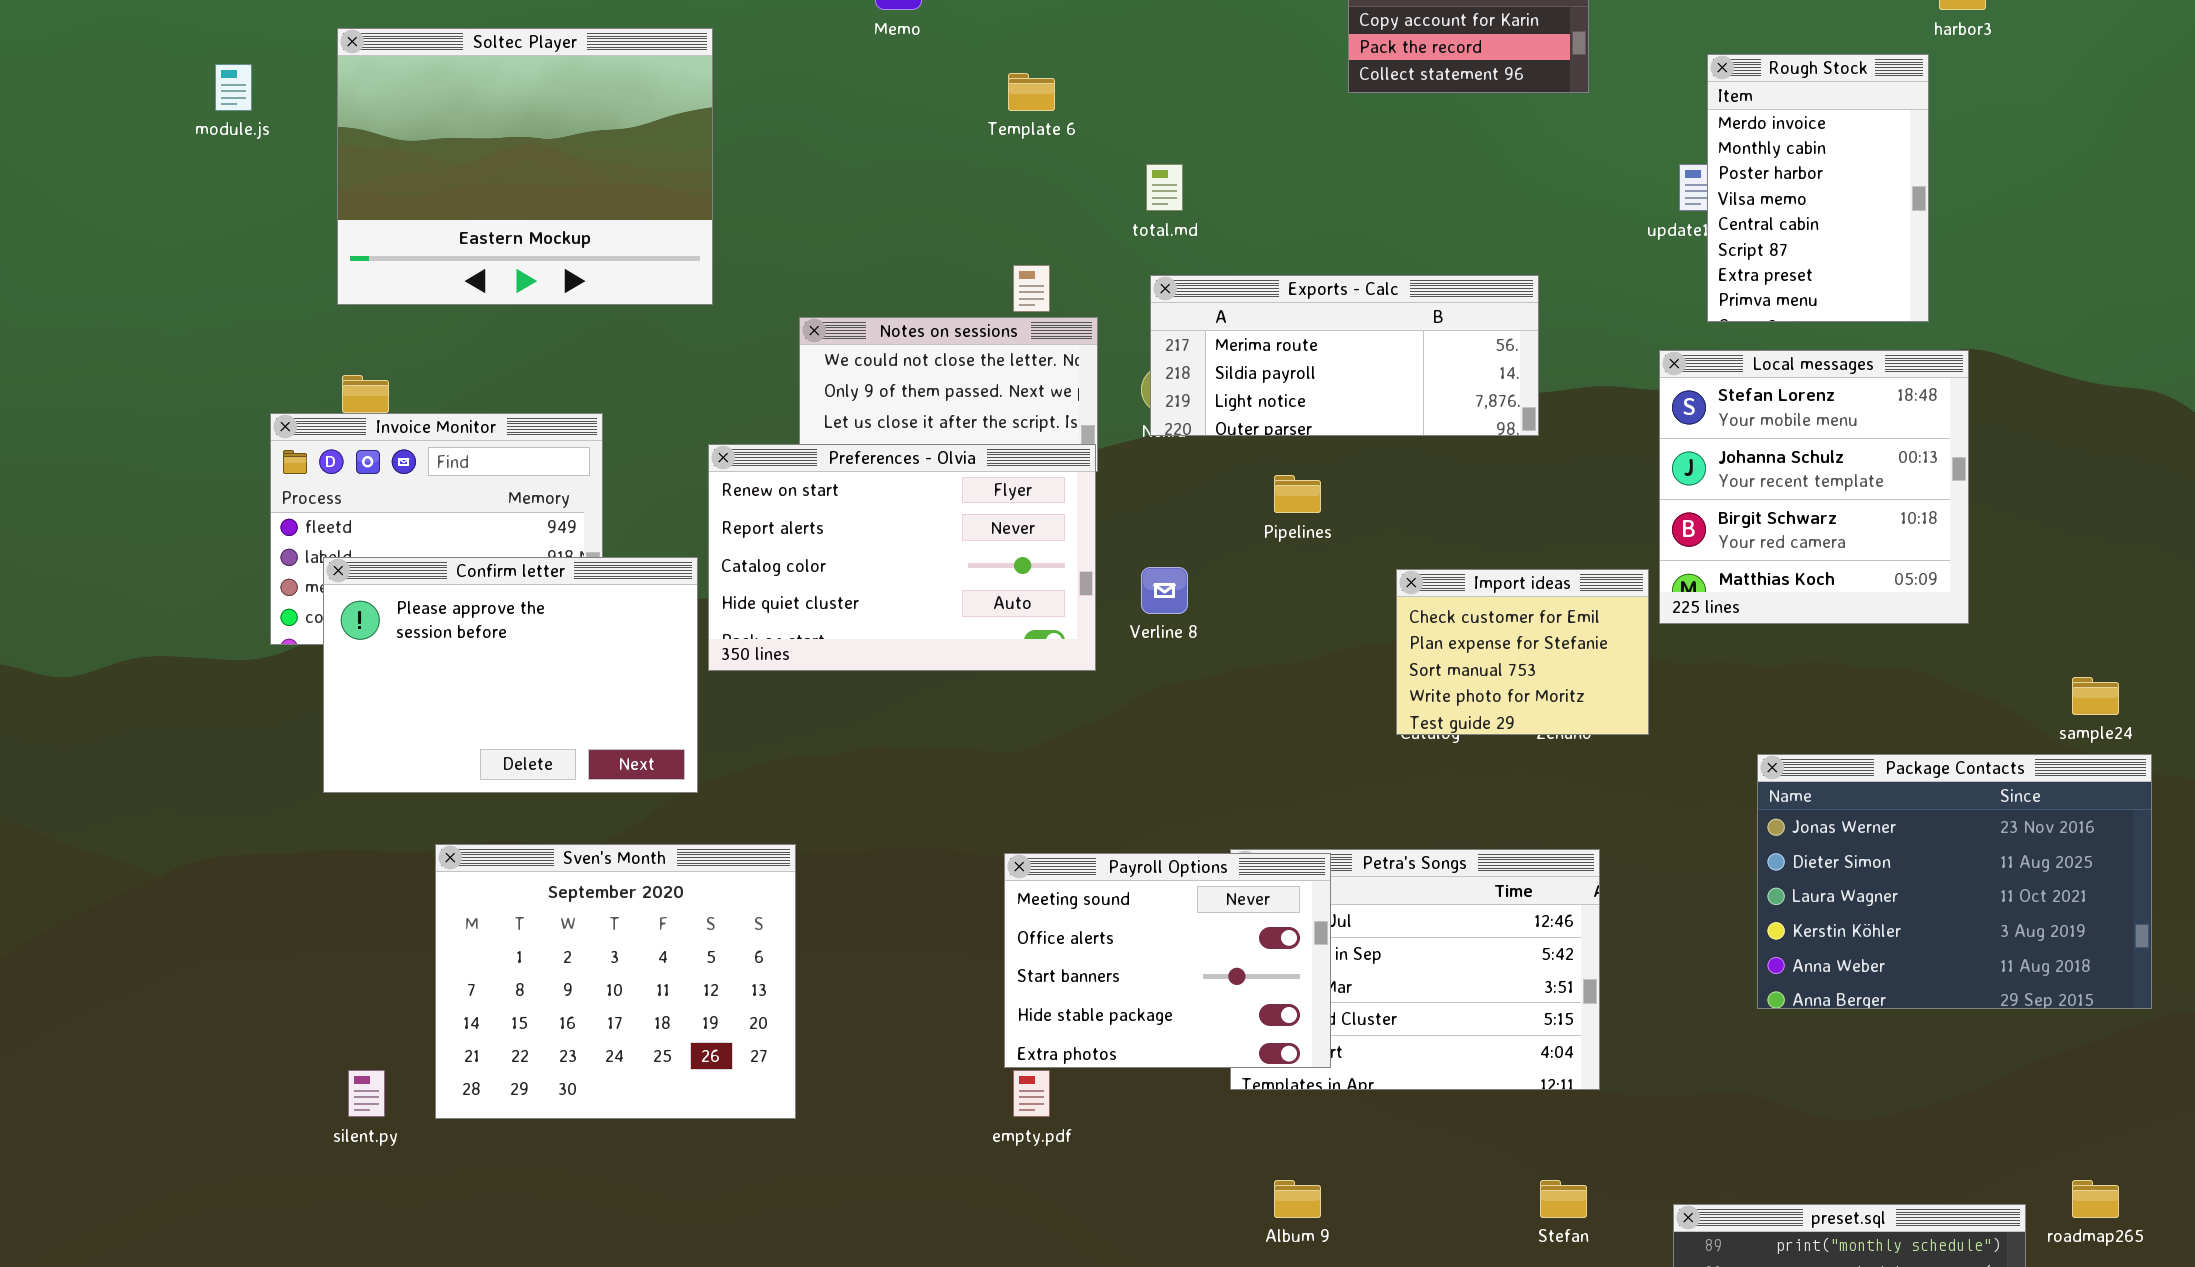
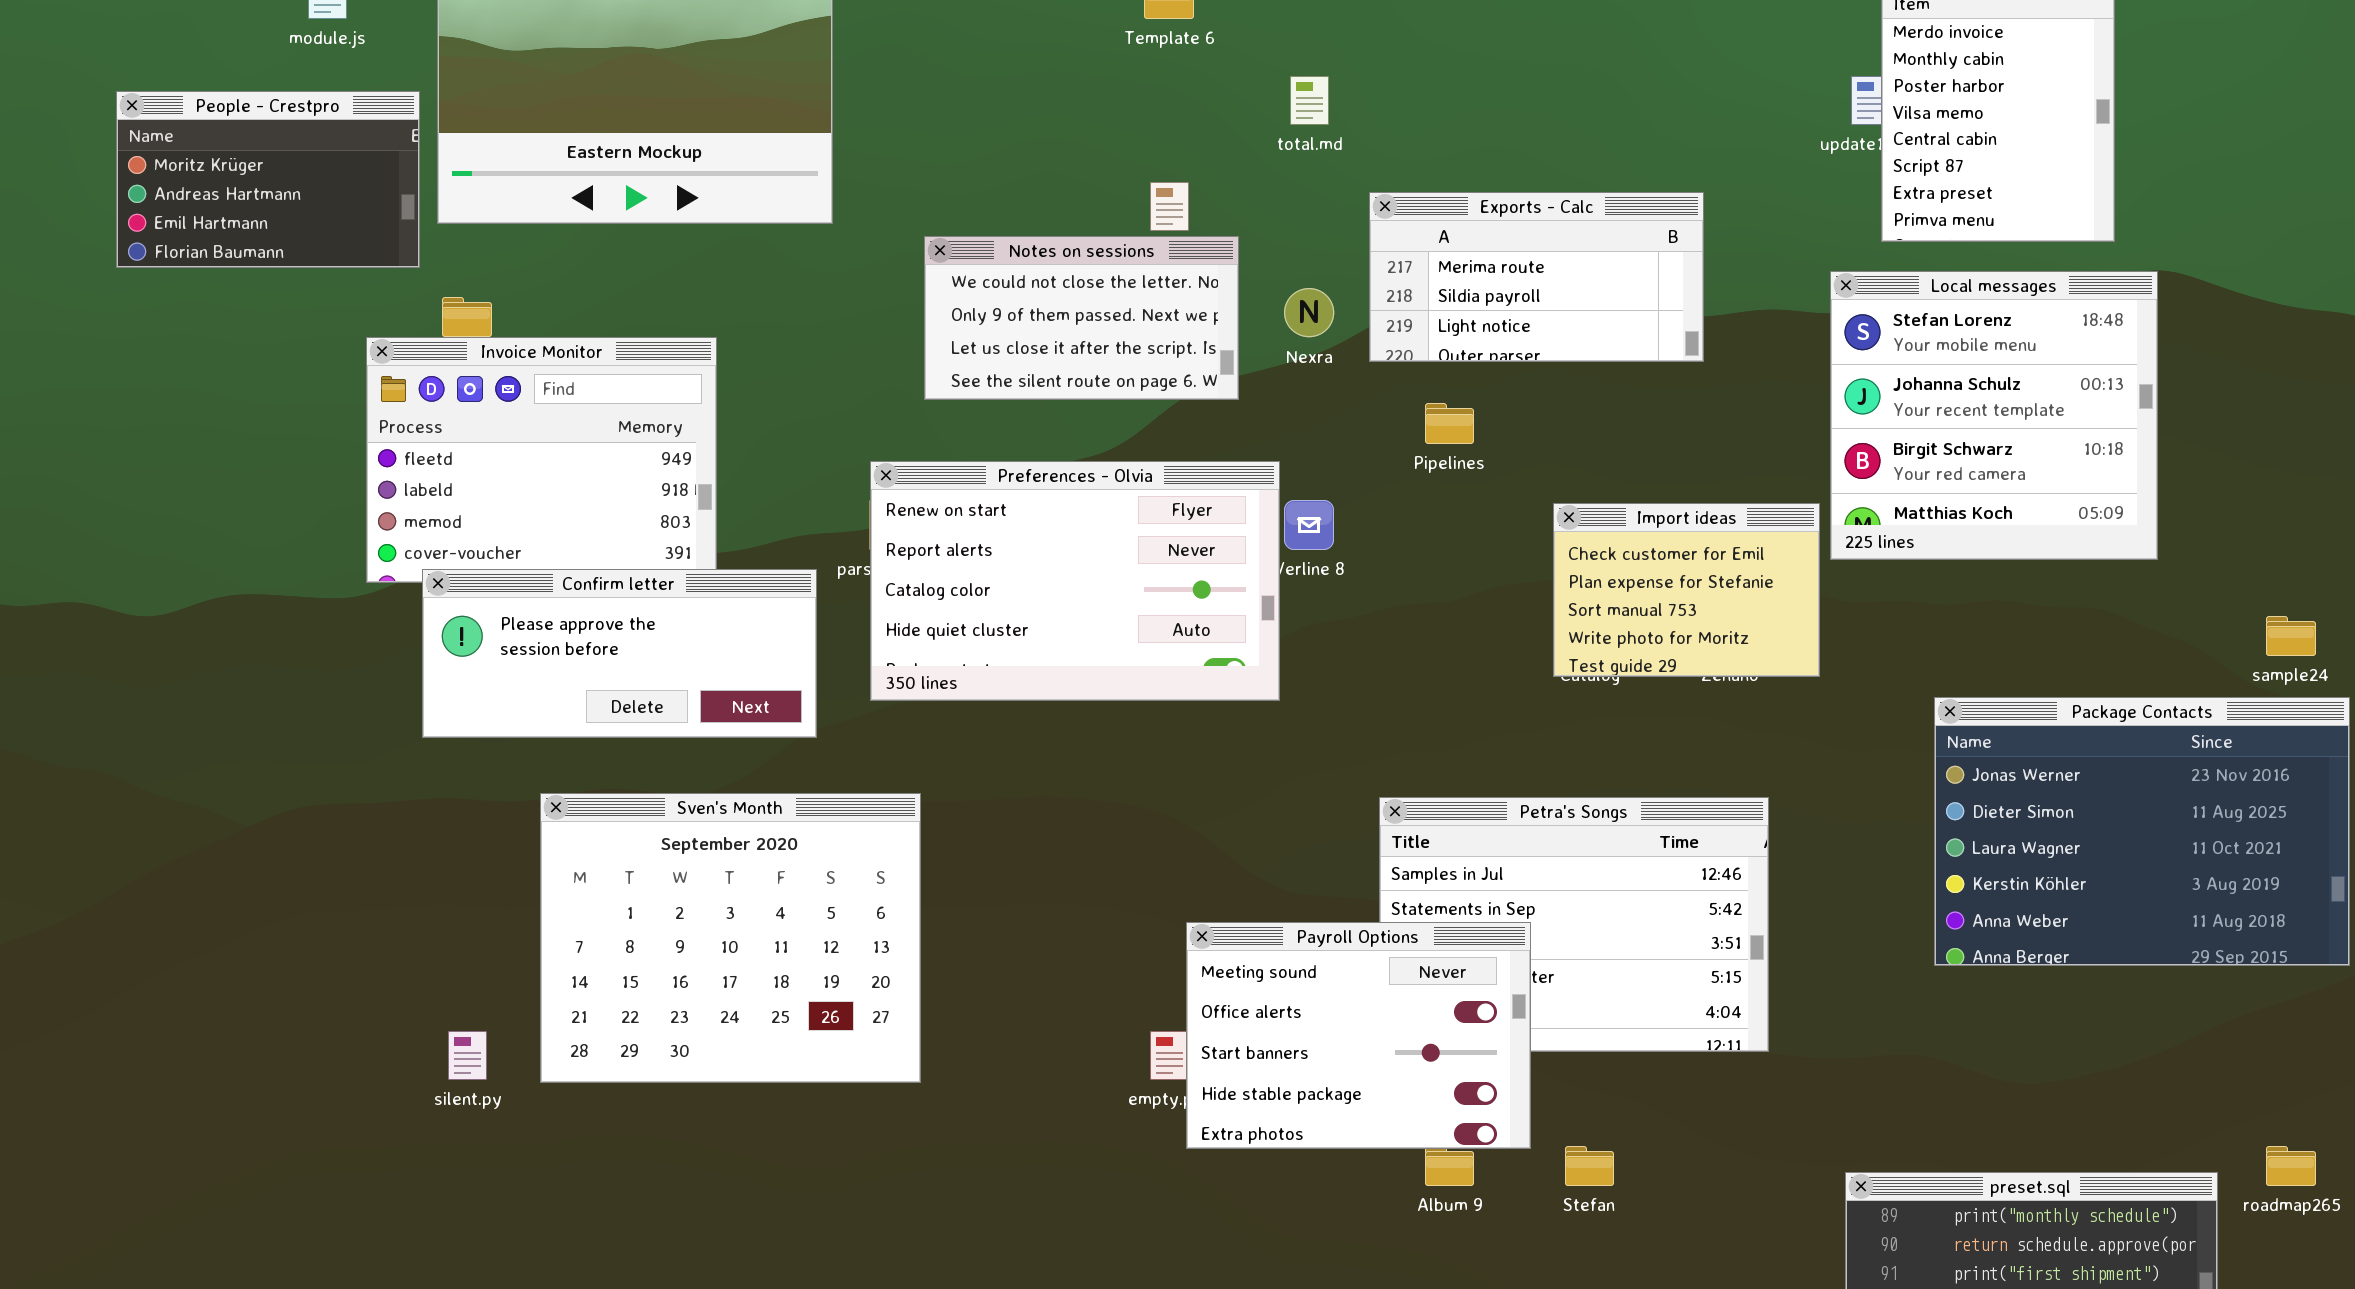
People - Crestpro: none -> [116,91,420,268], opened
Exports - Calc: [1150,275,1539,436] -> [1369,192,1704,362], resized
Preferences - Olvia: [708,444,1096,671] -> [870,461,1280,701], moved
Confirm letter: [323,557,698,793] -> [422,569,817,738], resized
Payroll Options: [1004,853,1331,1068] -> [1186,922,1531,1149], moved
Stefan: [1540,1180,1587,1218] -> [1565,1146,1614,1186], moved

